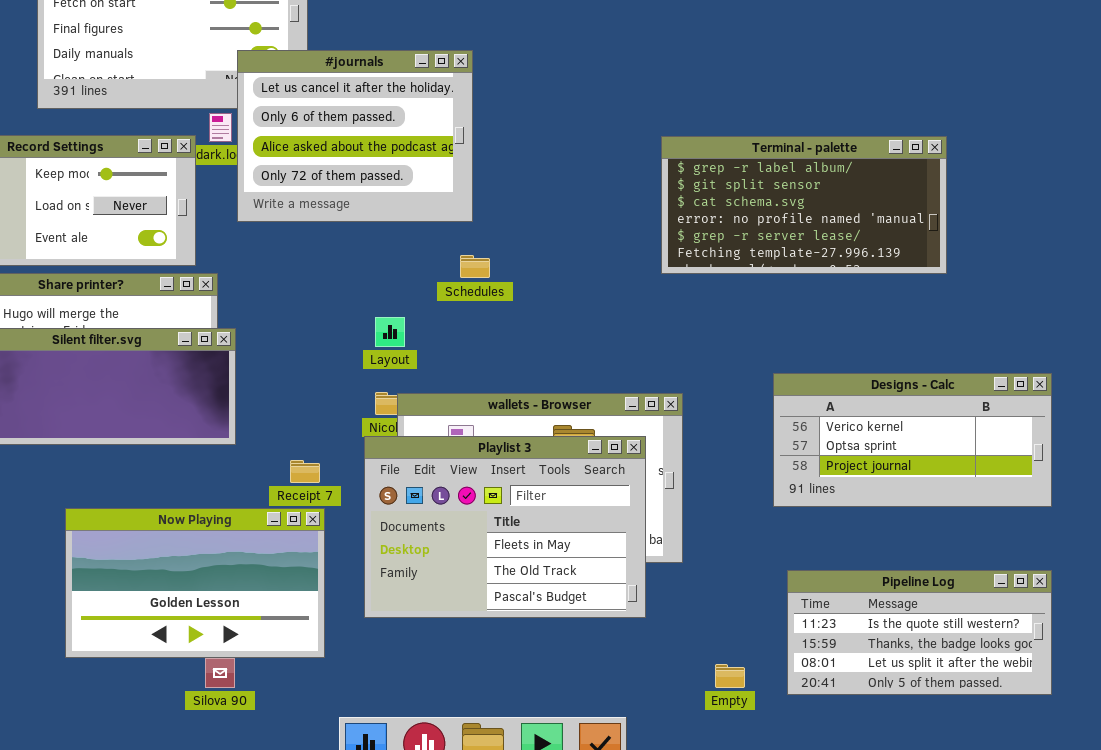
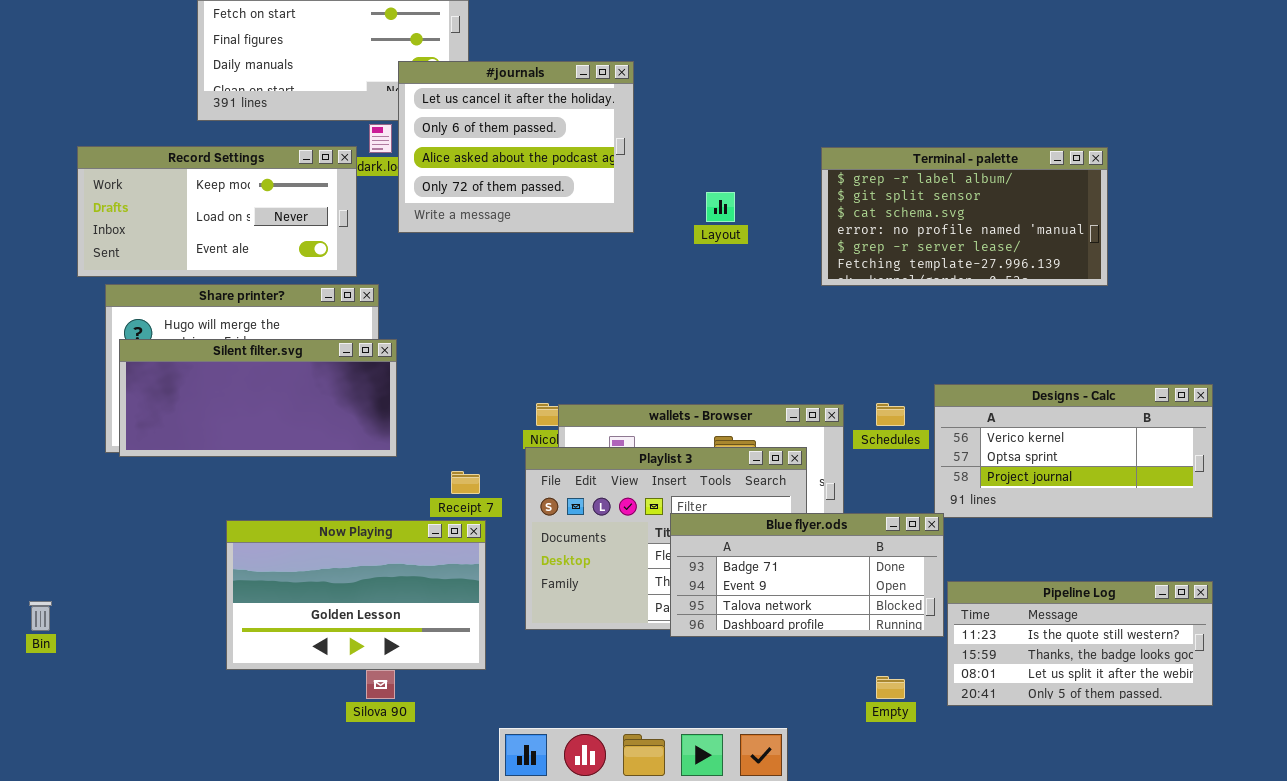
Schedules: [460,255,490,278] -> [876,403,905,426], moved
Layout: [375,317,405,347] -> [706,192,735,222], moved
Blue flyer.ods: none -> [670,513,944,637], opened

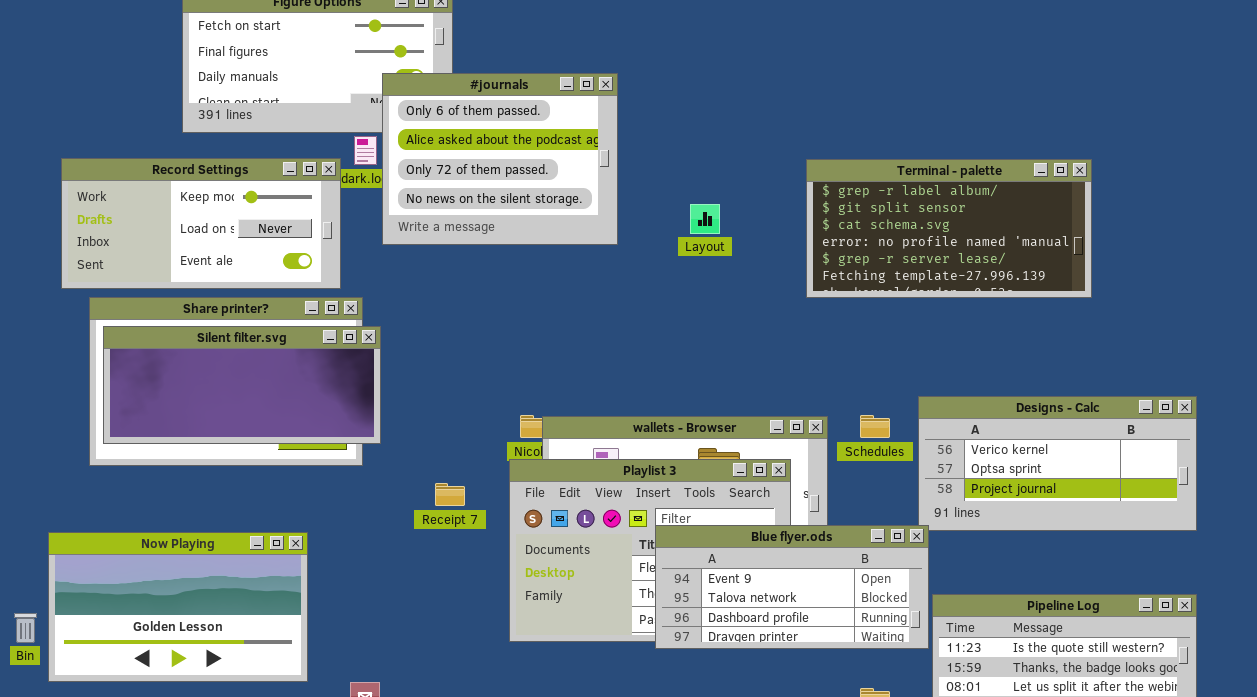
#journals: [398,61,634,233] -> [382,73,618,245], scrolled down 1 row
Silent filter.svg: [119,339,397,457] -> [103,326,381,444], moved
Blue flyer.ods: [670,513,944,637] -> [655,525,929,649], scrolled down 1 row
Now Playing: [226,520,486,670] -> [48,532,308,682], moved

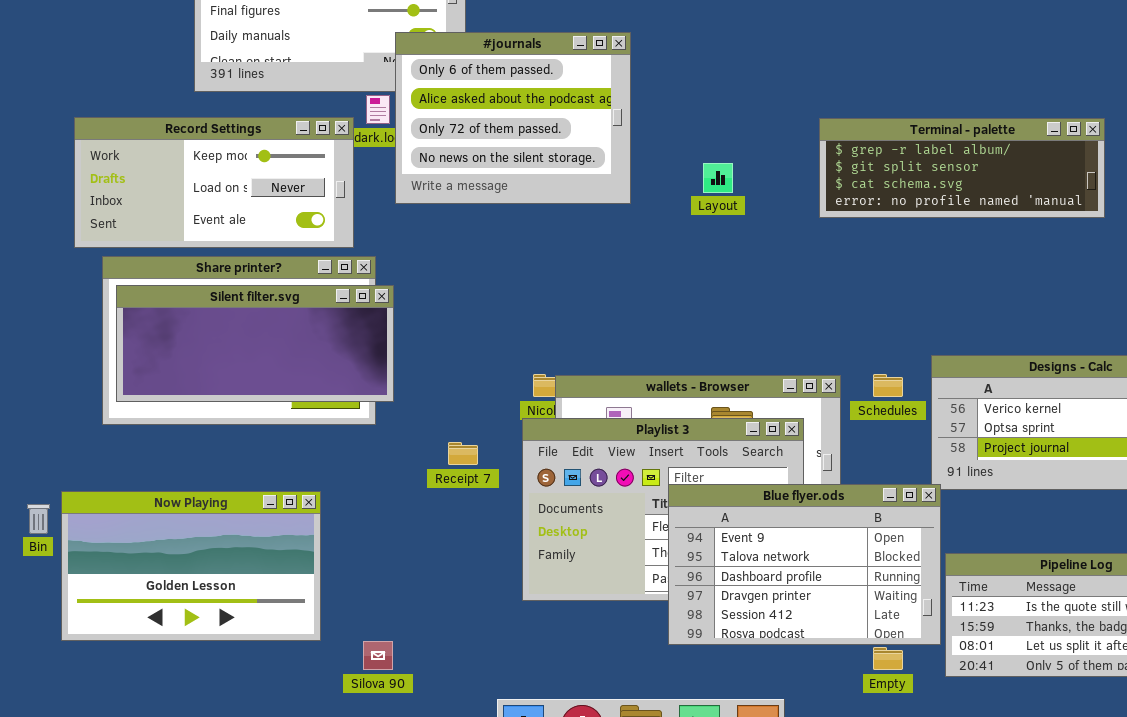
Terminal - palette: [806,159,1092,298] -> [819,118,1105,218], resized
Blue flyer.ods: [655,525,929,649] -> [668,484,941,645], resized
Bin: [14,613,37,643] -> [27,504,50,534], moved

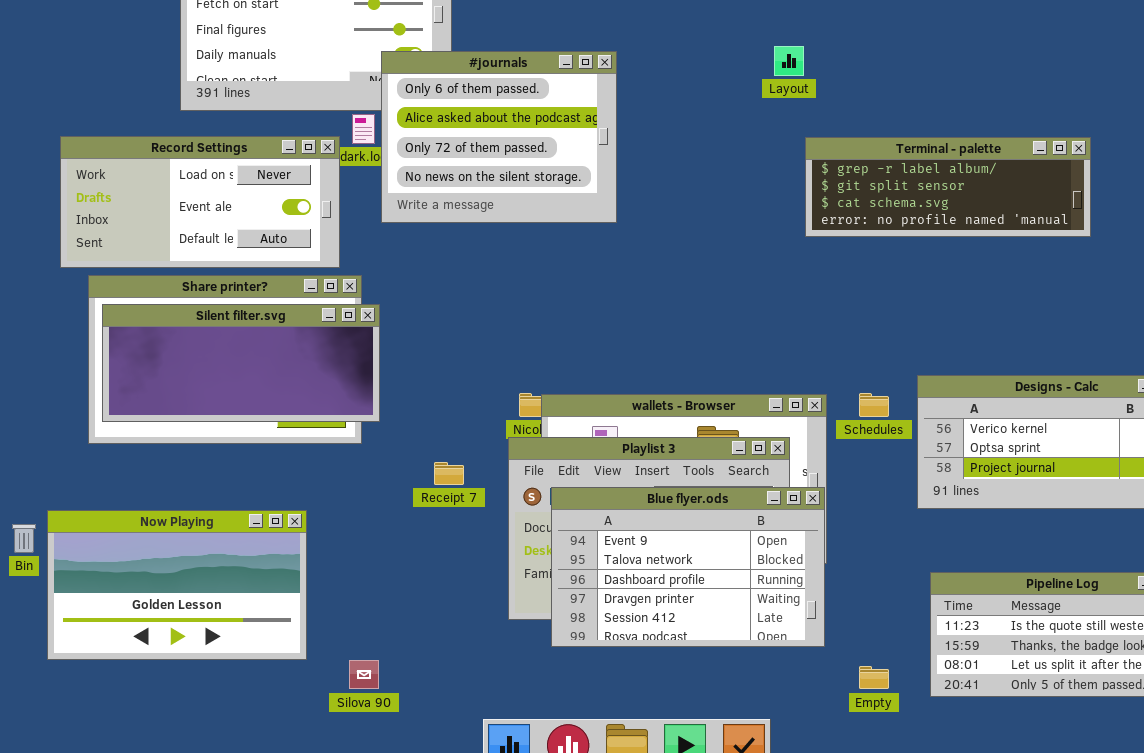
Record Settings: [74,117,354,248] -> [60,136,340,268], scrolled down 1 row
Layout: [703,163,733,193] -> [774,46,804,76], moved
Blue flyer.ods: [668,484,941,645] -> [551,487,825,647], moved

